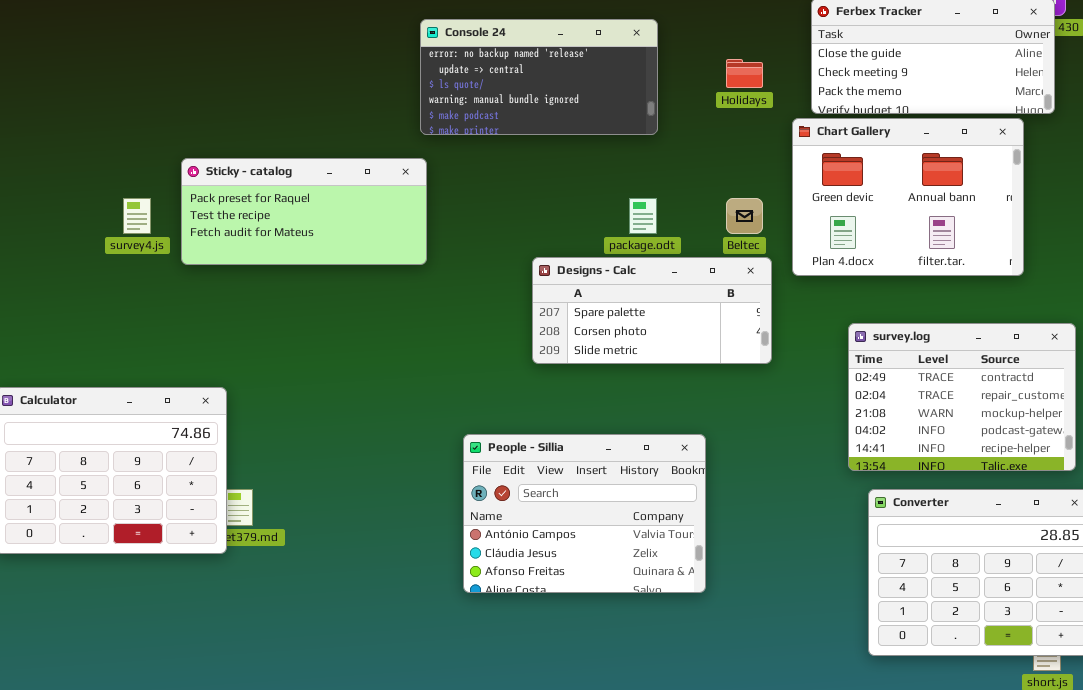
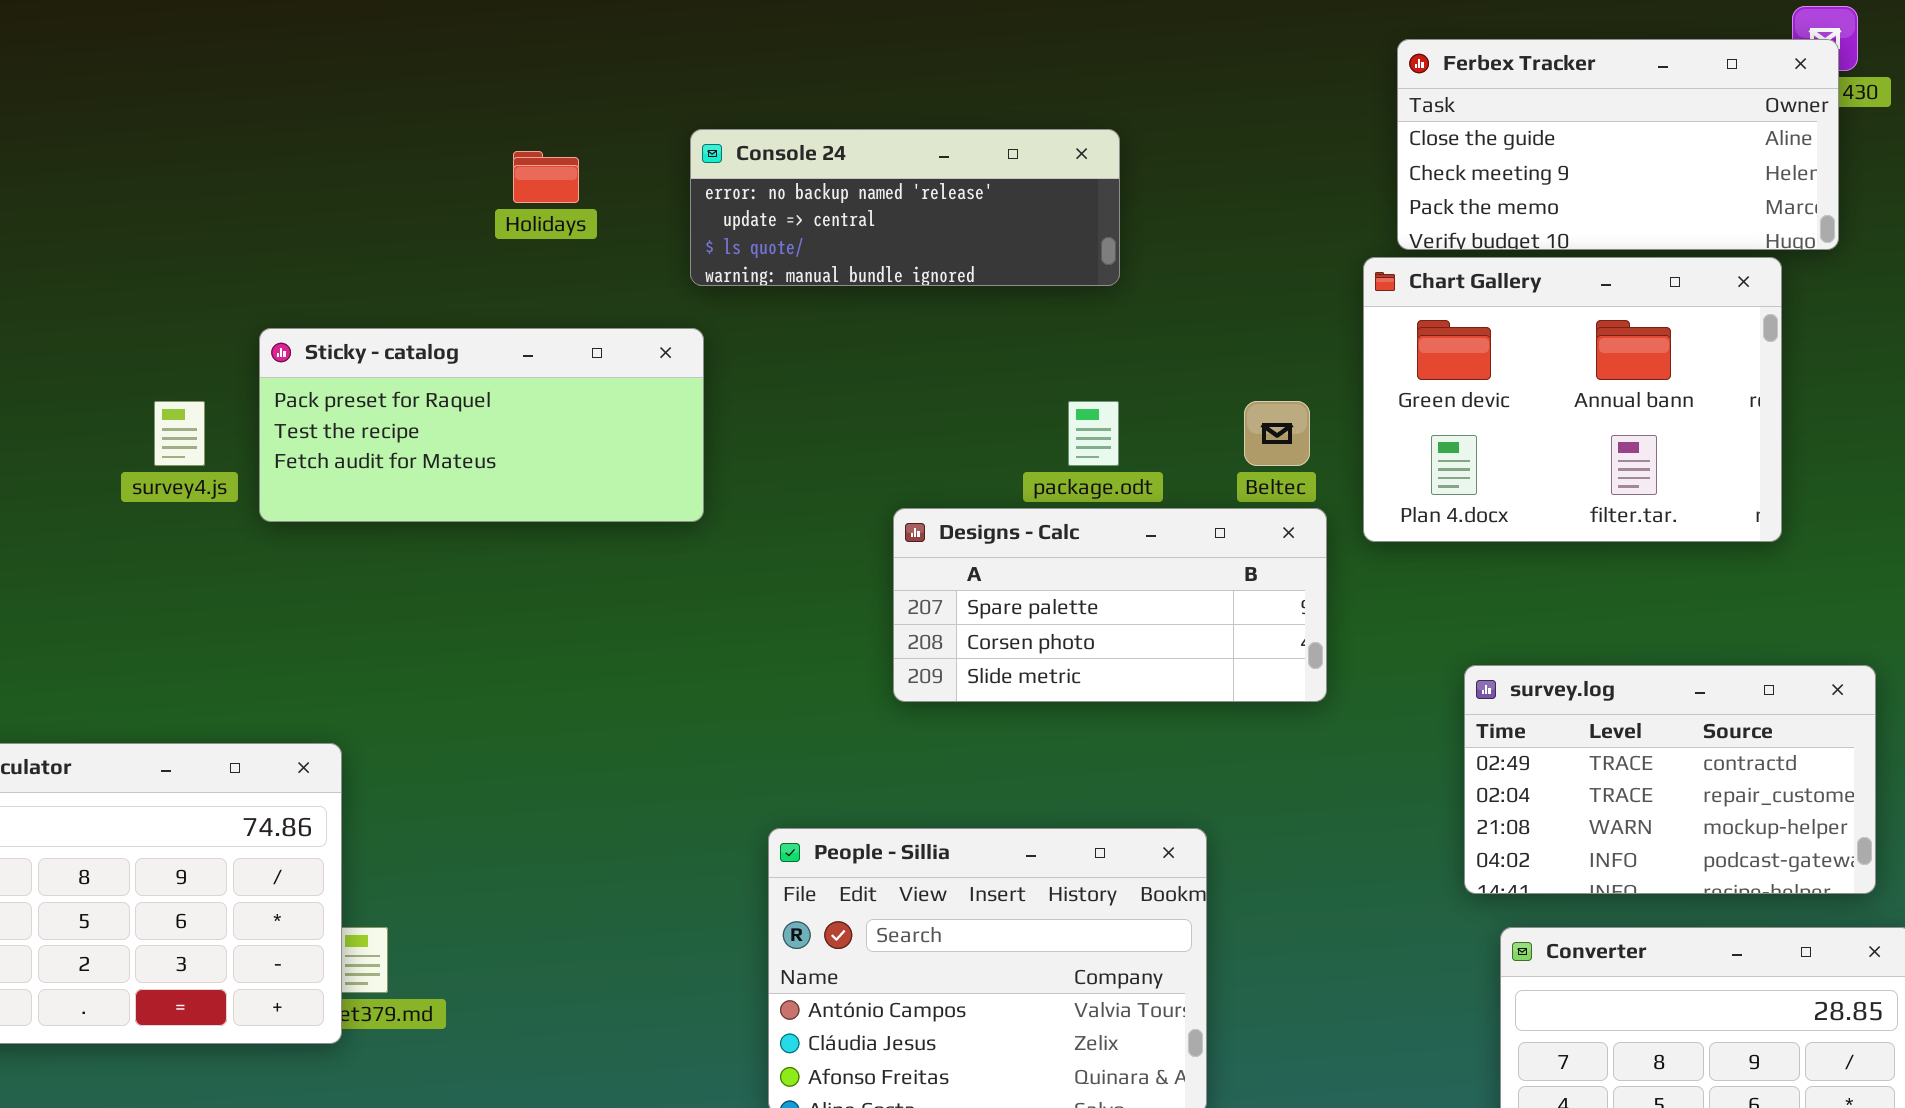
Console 24: [420,19,658,135] -> [690,129,1120,286], resized
Holidays: [726,59,763,88] -> [513,151,579,203], moved
survey.log: [848,323,1076,471] -> [1464,665,1876,894], resized

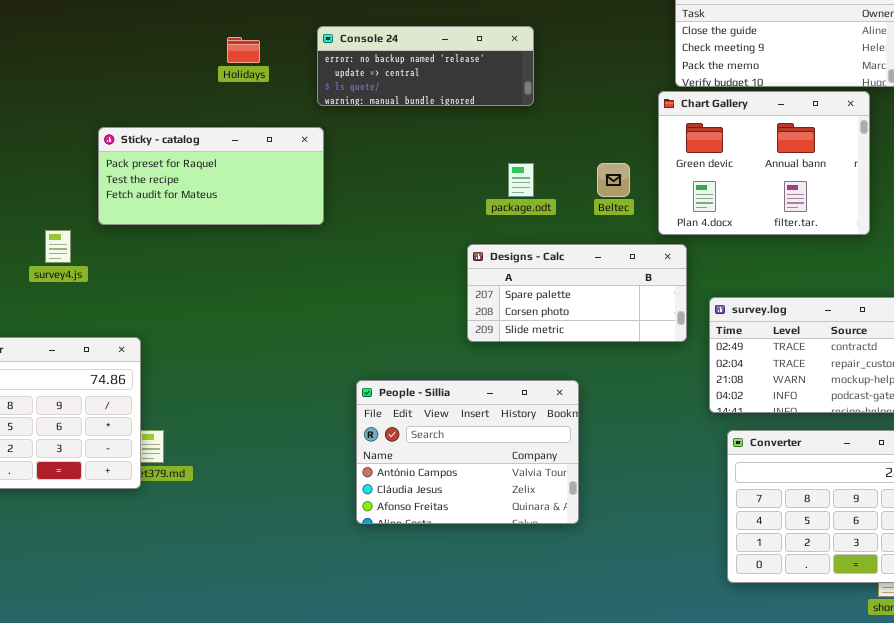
survey4.js: [154,401,205,466] -> [45,230,71,263], moved
Designs - Calc: [893,508,1327,702] -> [467,244,687,342], moved

